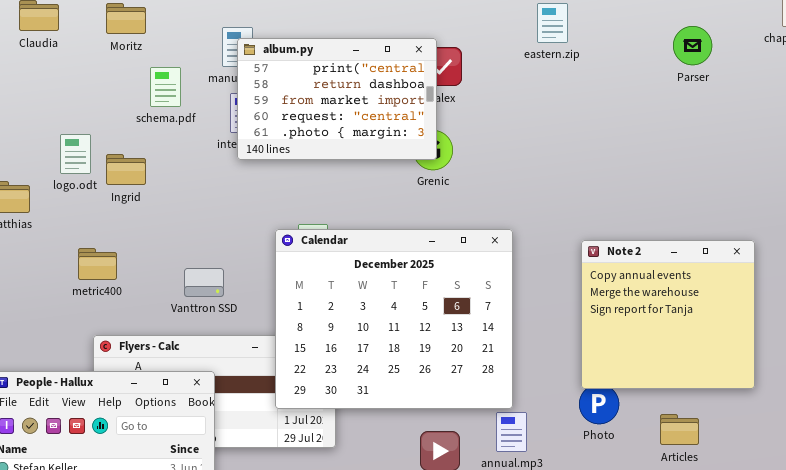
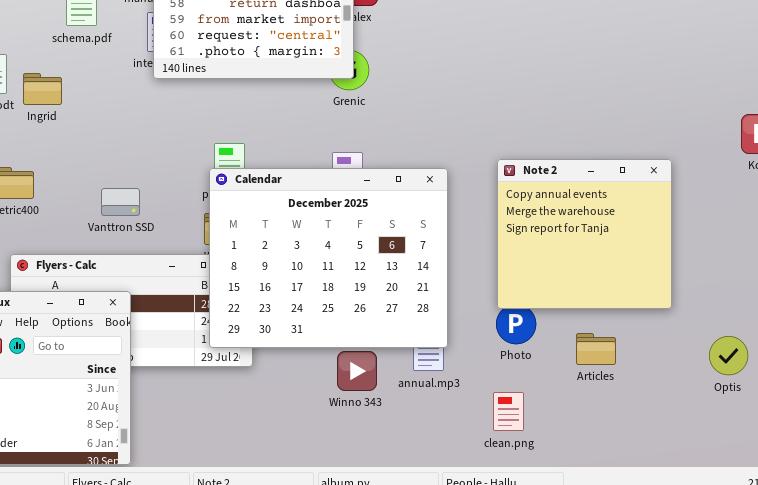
Calendar: [275,229,513,409] -> [209,168,448,348], moved

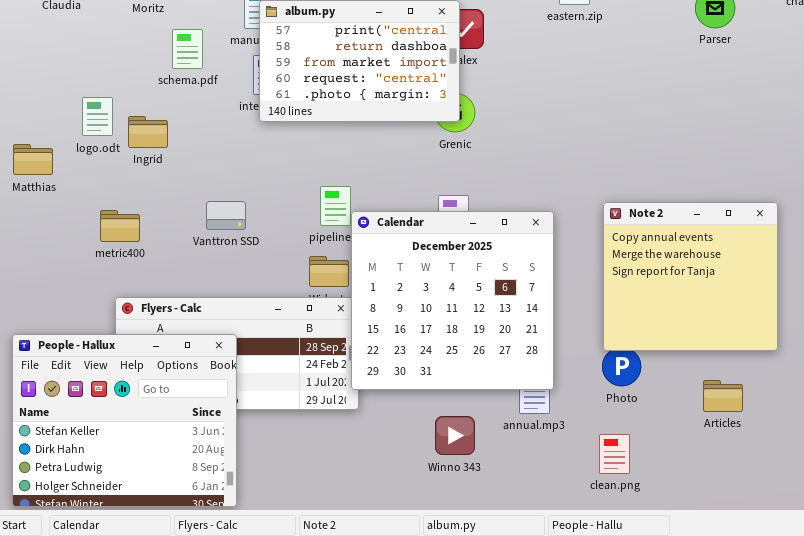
Calendar: [209,168,448,348] -> [351,211,554,390], resized
Vanttron SSD: [101,188,140,216] -> [206,201,246,230], moved
Articles: [576,333,616,365] -> [703,380,743,412], moved
Winno 343: [337,351,377,391] -> [435,416,475,455], moved

